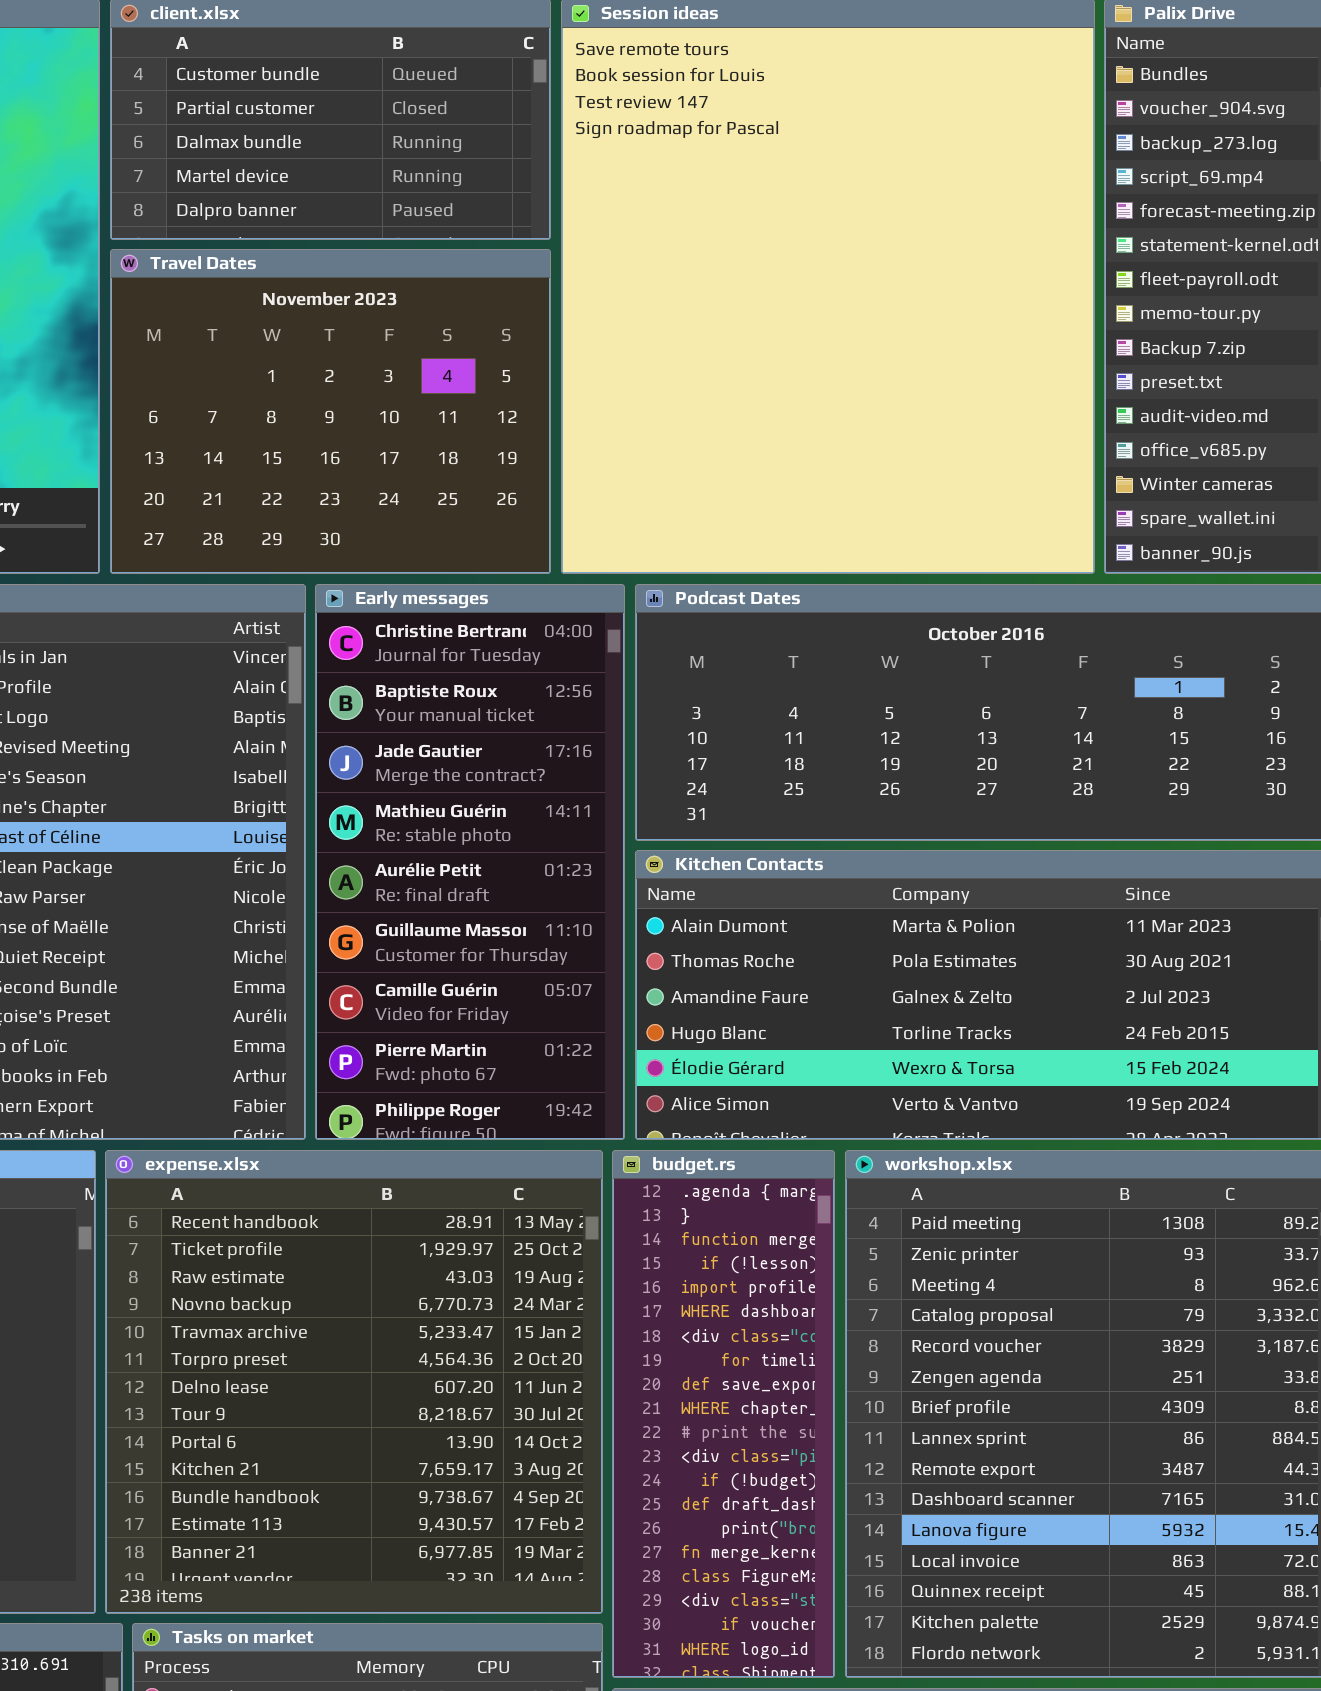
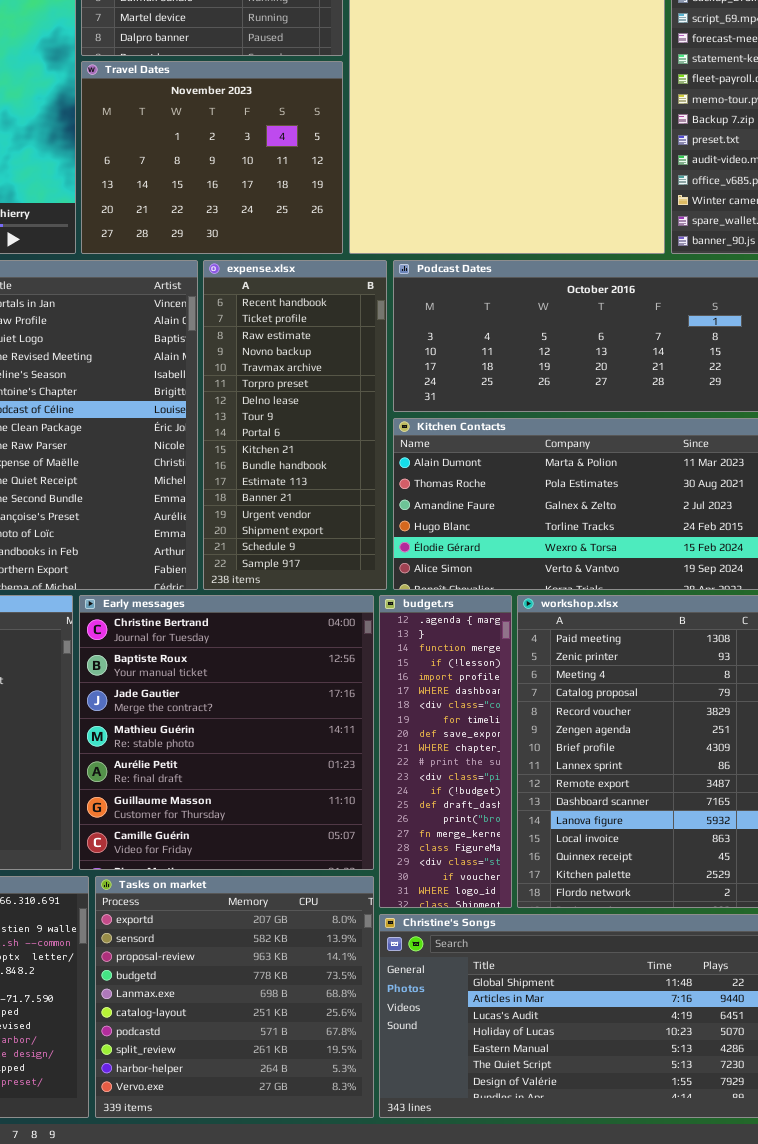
Early messages: [315,584,625,1140] -> [79,595,374,870], moved, resized
expense.xlsx: [105,1150,603,1614] -> [203,260,387,590], moved, resized

